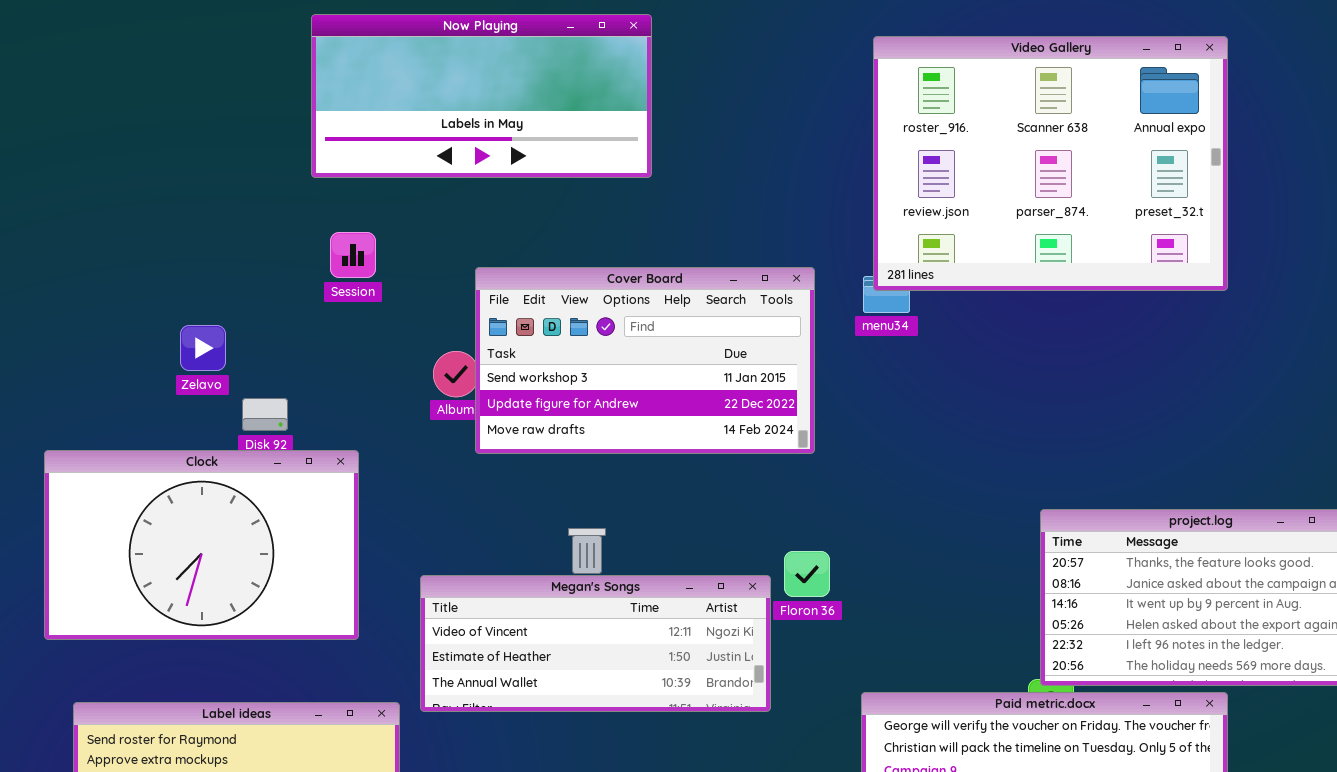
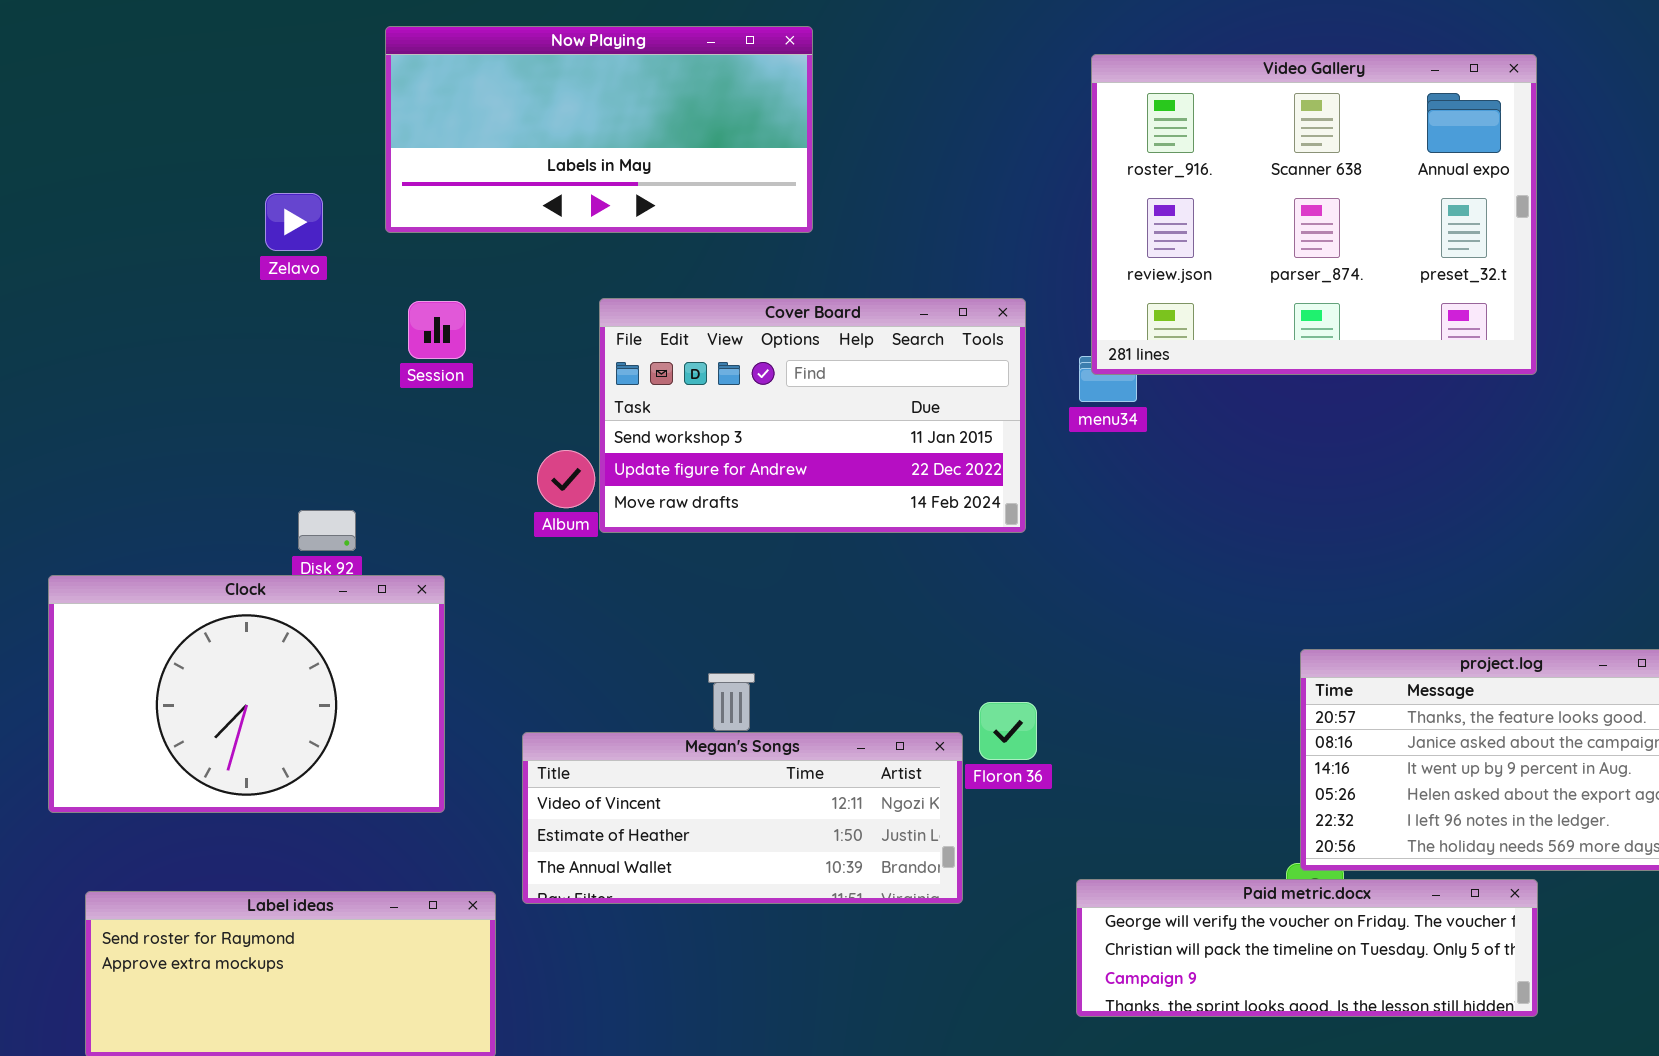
Cover Board: [475,267,815,454] -> [599,298,1026,533], moved
Zelavo: [180,325,226,371] -> [265,193,323,251], moved

